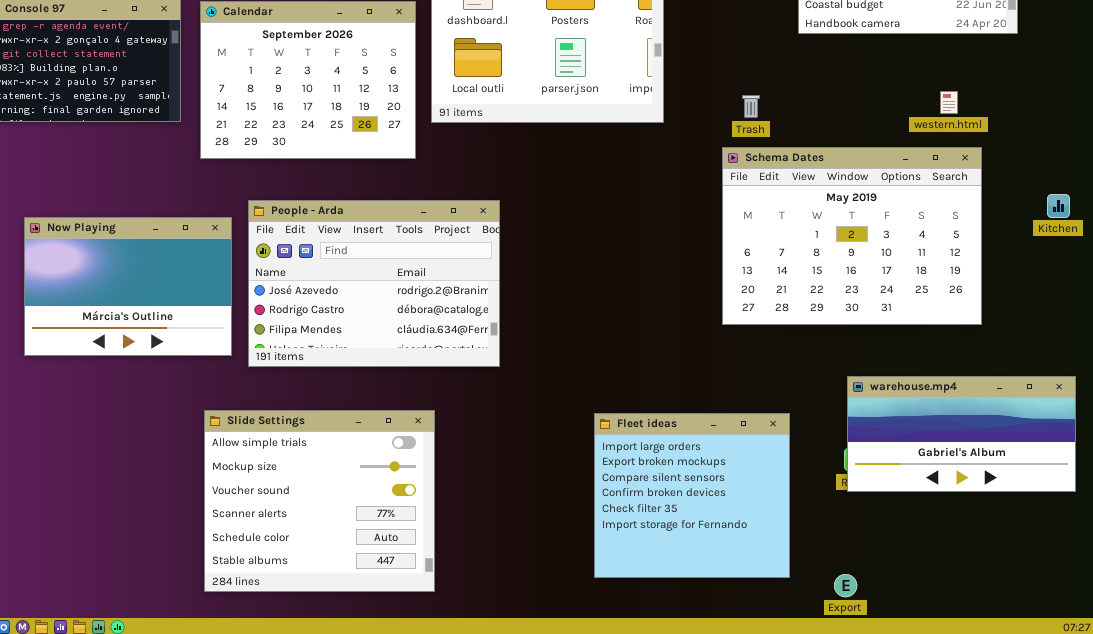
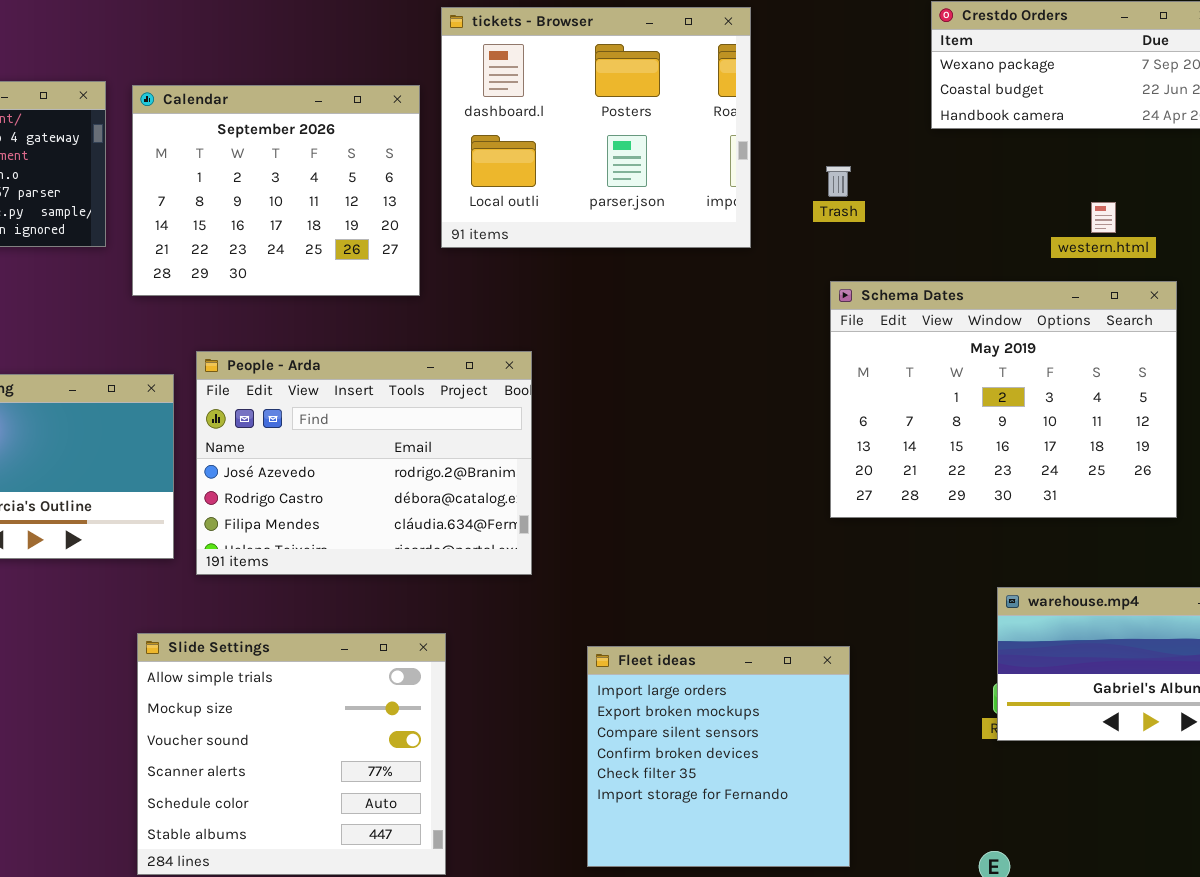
western.html: [940,91,958,114] -> [1091,202,1116,233], moved
Trash: [742,95,760,118] -> [826,166,851,197], moved
Fleet ideas: [594,413,790,578] -> [587,646,850,867], moved

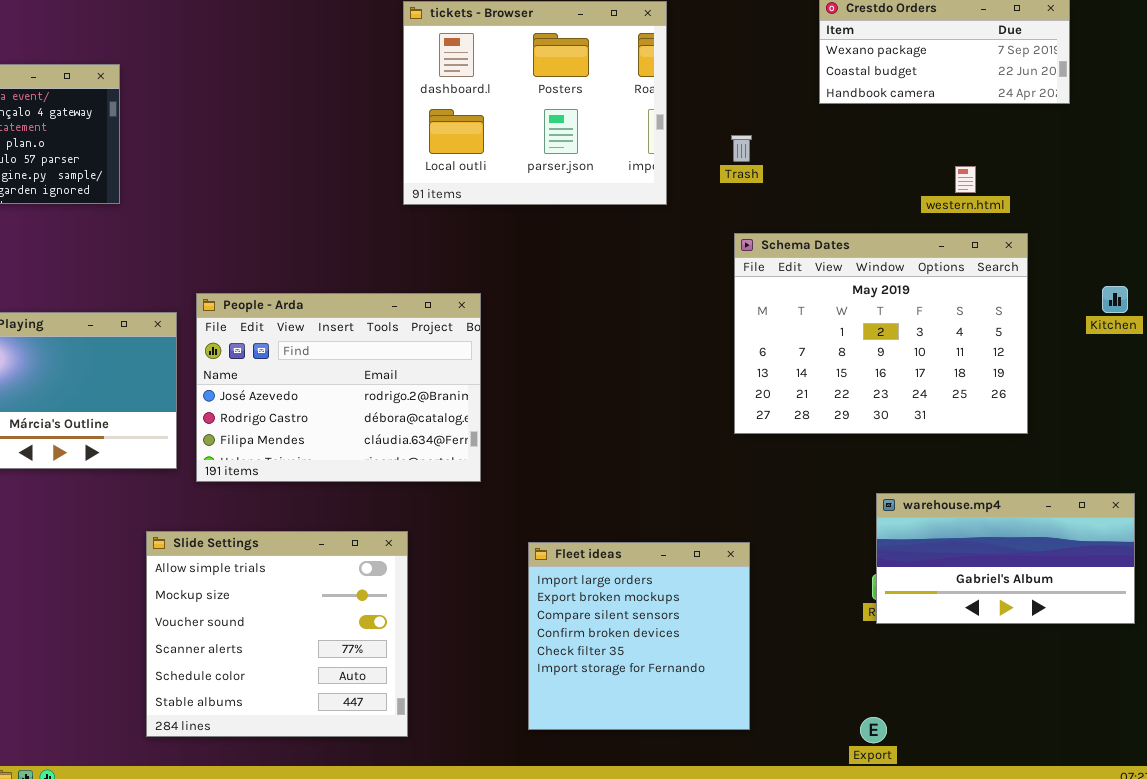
Calendar: [132,85,420,296] -> none, closed

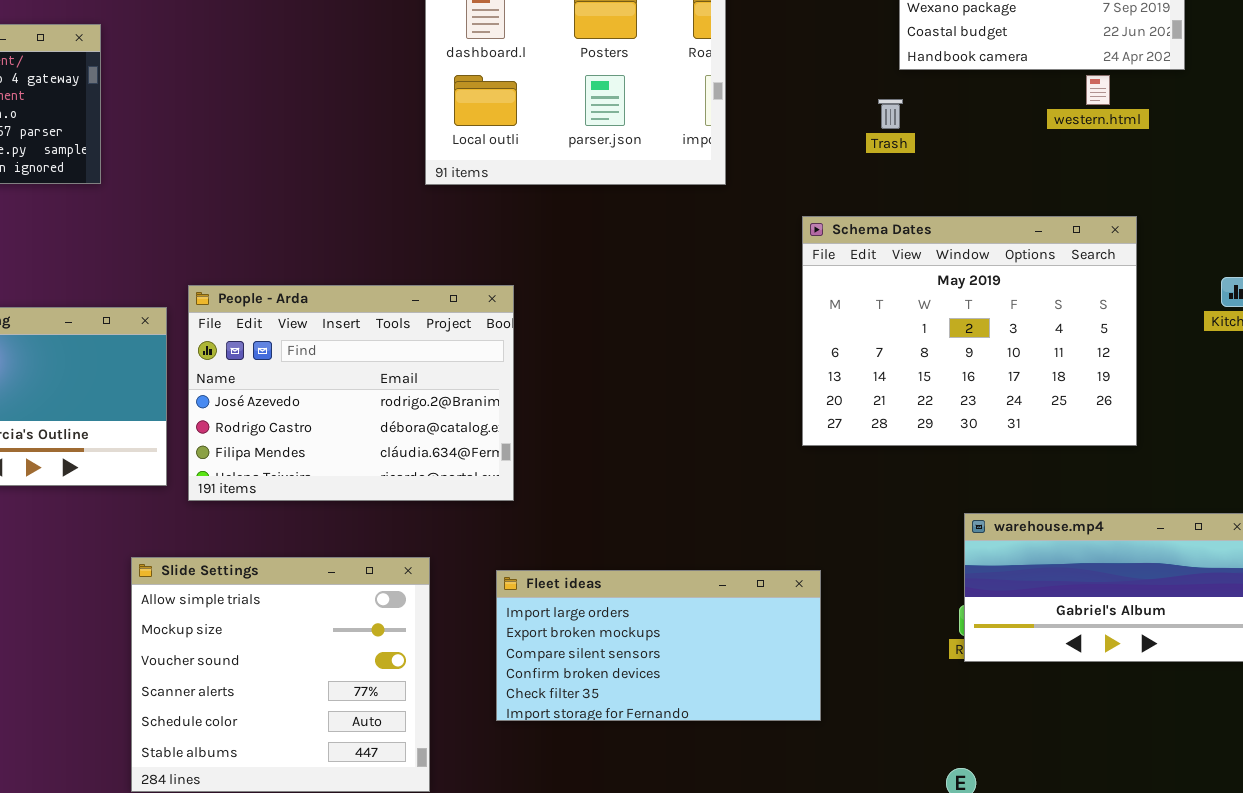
Trash: [731,135,752,162] -> [878,99,903,129], moved
western.html: [955,166,976,193] -> [1086,75,1110,105], moved
Fleet ideas: [528,542,750,730] -> [496,570,821,721], resized

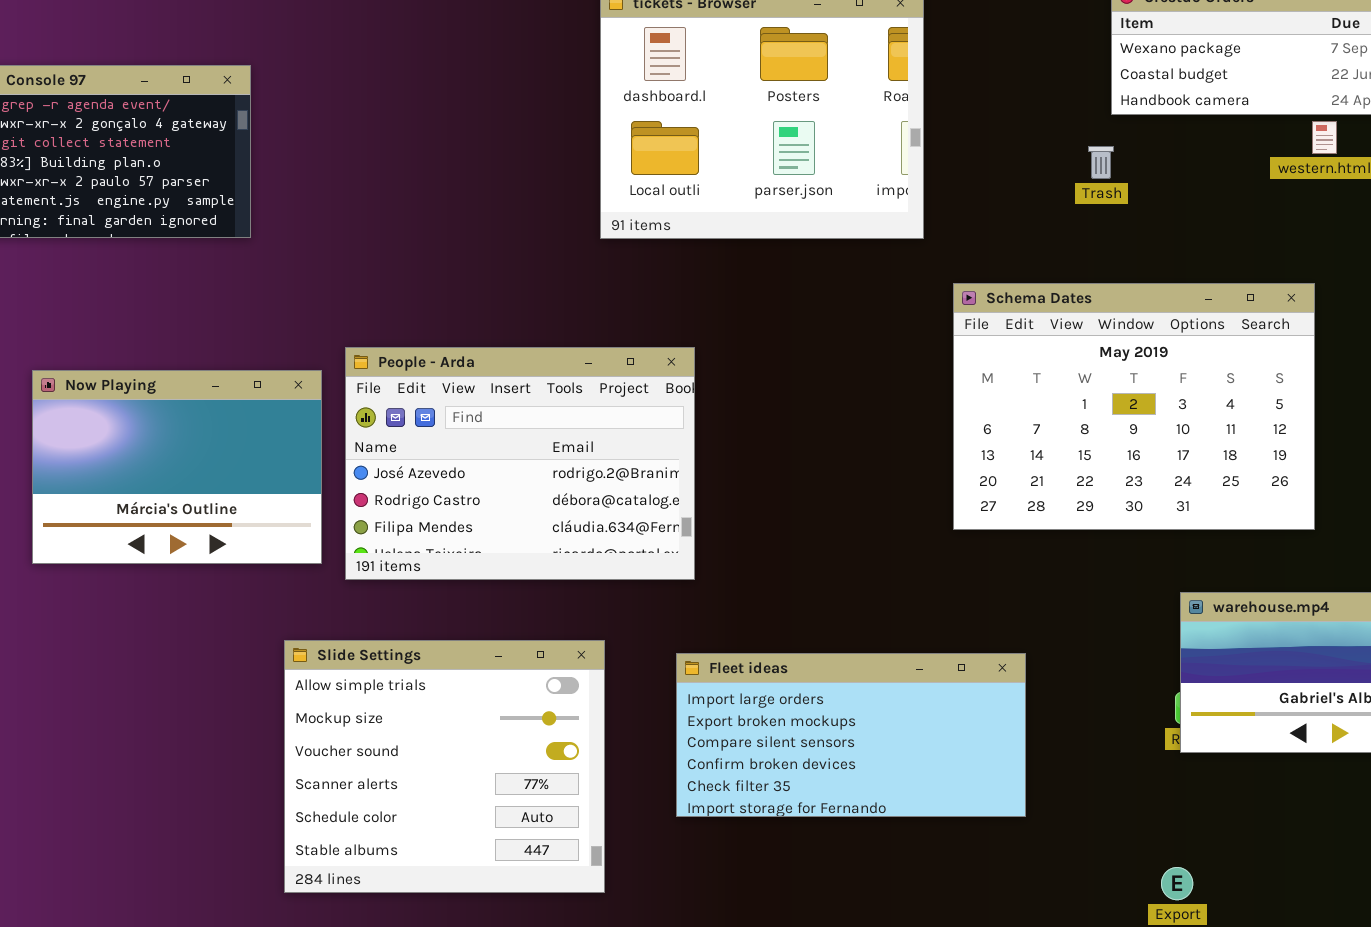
Schema Dates: [802,216,1137,446] -> [953,283,1315,530], moved

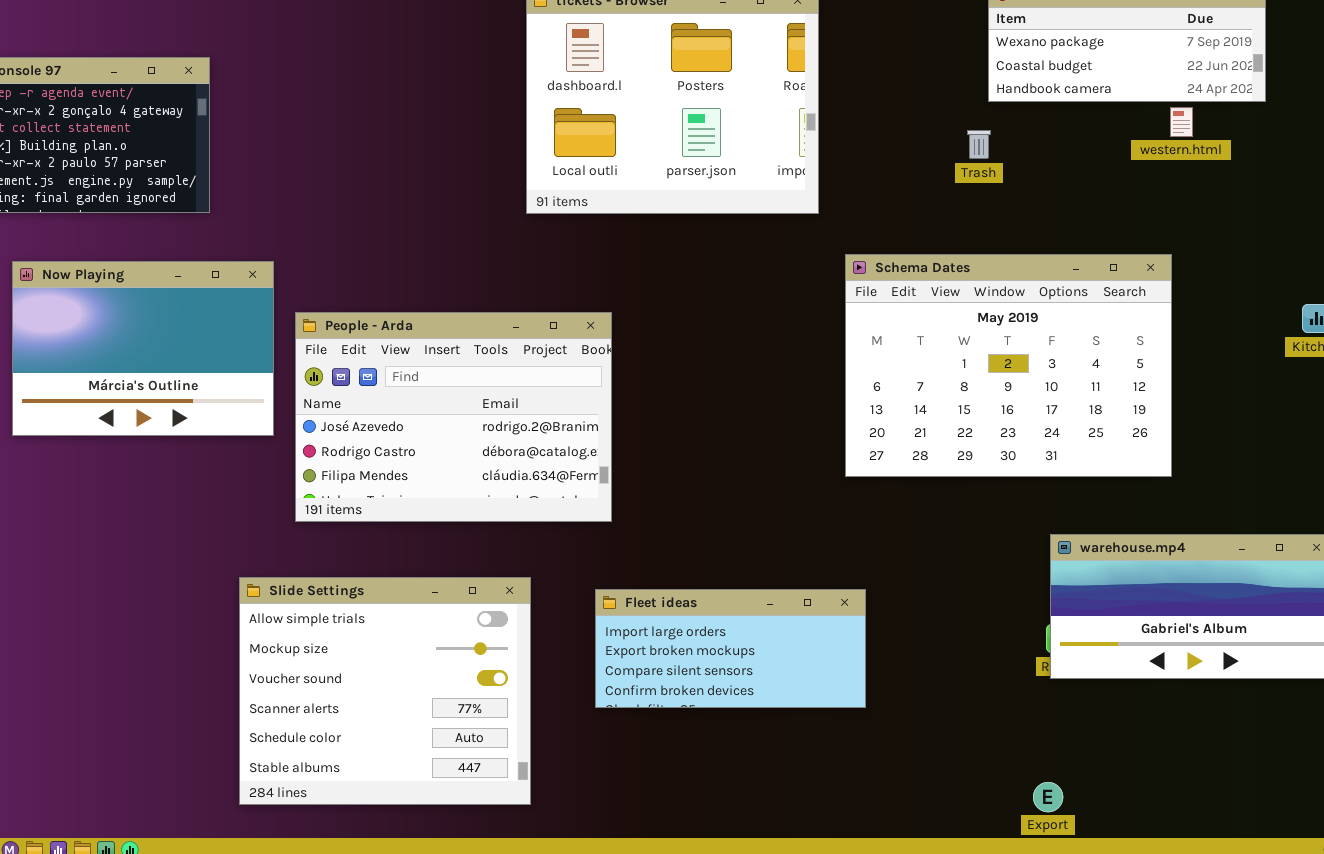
Now Playing: [32,370,322,564] -> [12,261,274,436], moved
Fleet ideas: [676,653,1026,817] -> [595,589,866,708], resized

